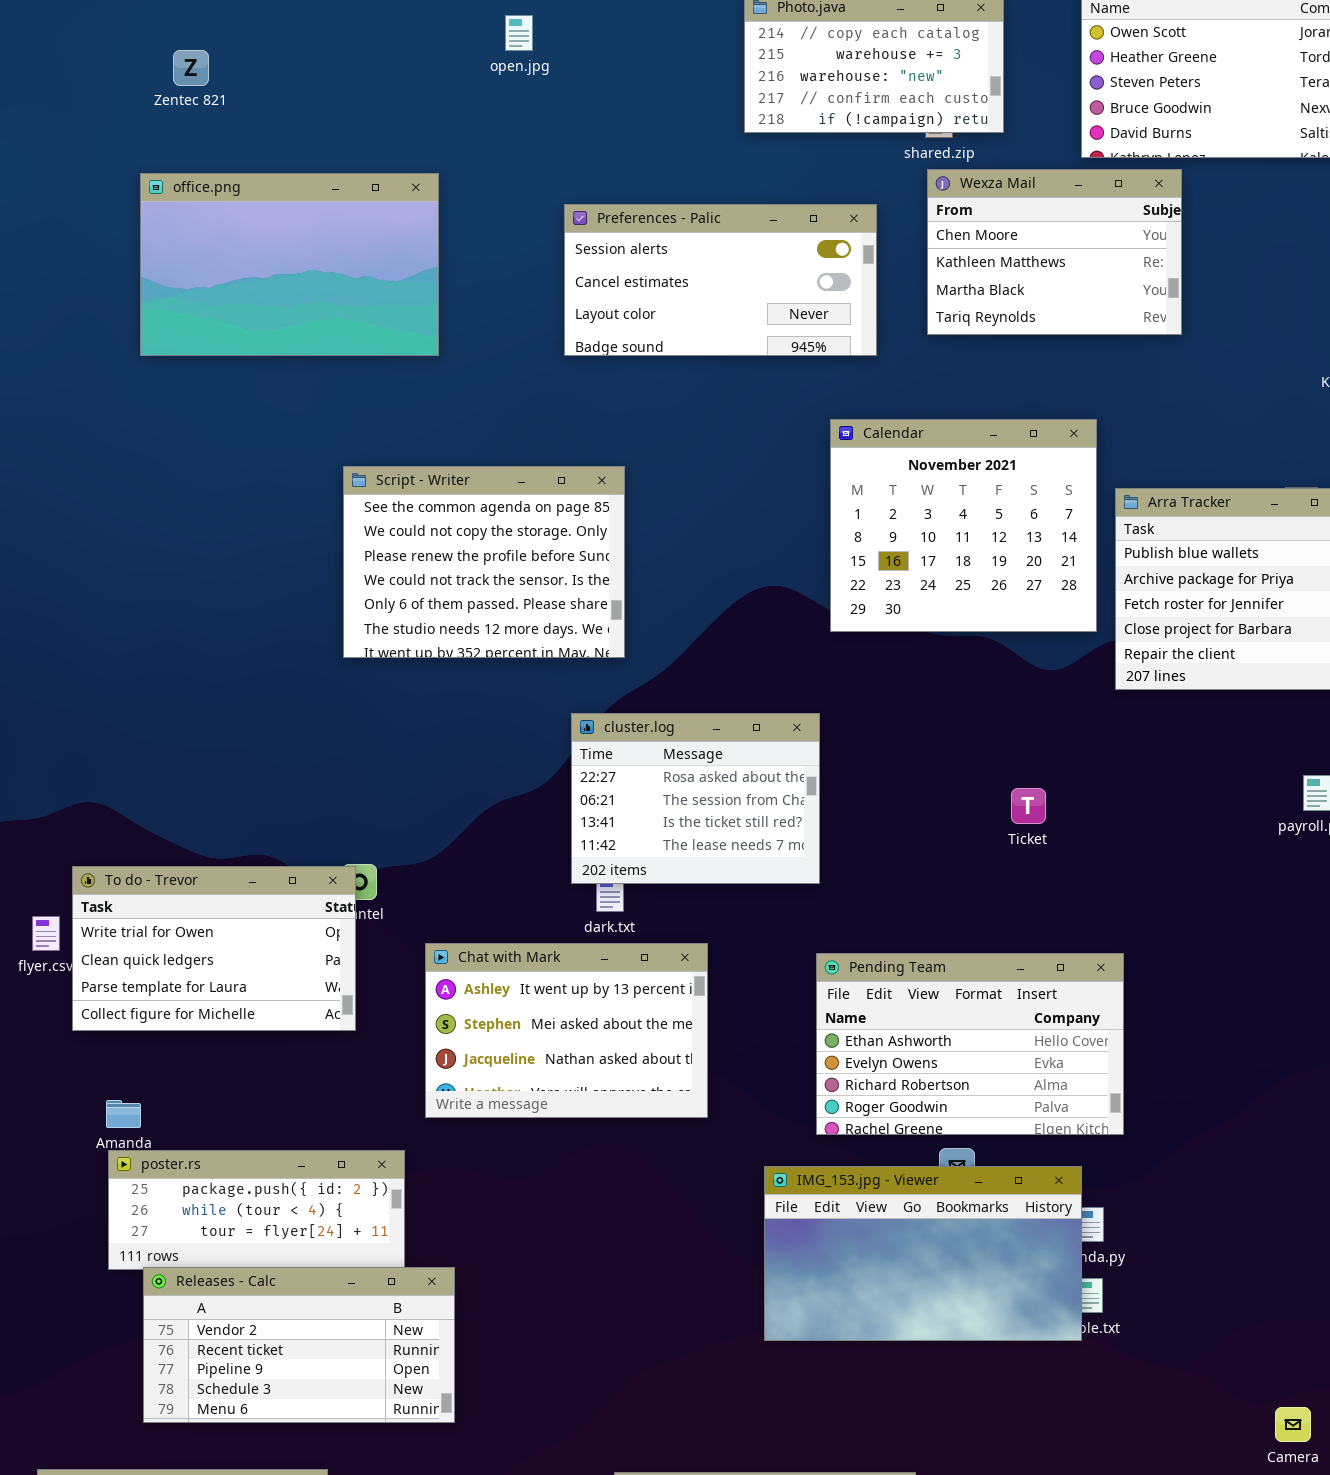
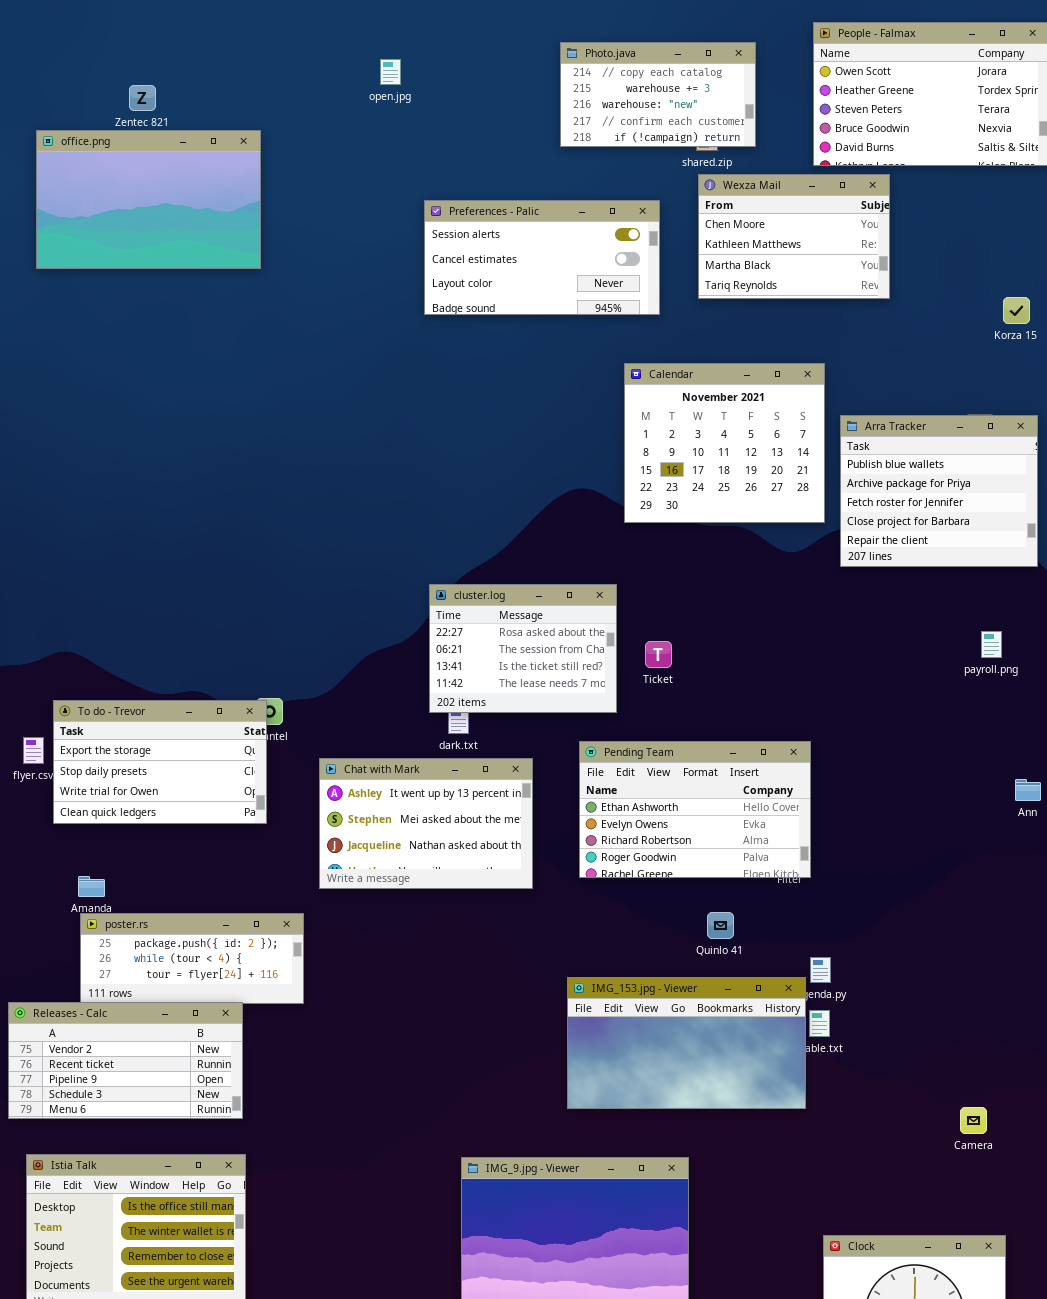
office.png: [140,173,439,356] -> [36,130,261,269], moved
Script - Writer: [343,466,625,658] -> none, closed
Ticket: [1011,788,1046,824] -> [645,641,672,668], moved
To do - Trevor: [72,866,356,1031] -> [53,700,267,824], scrolled up 2 rows
Pending Team: [816,953,1124,1135] -> [579,741,811,878], moved
IMG_153.jpg - Viewer: [764,1166,1082,1341] -> [567,977,806,1109], moved
Releases - Calc: [143,1267,455,1423] -> [8,1002,243,1119], moved

